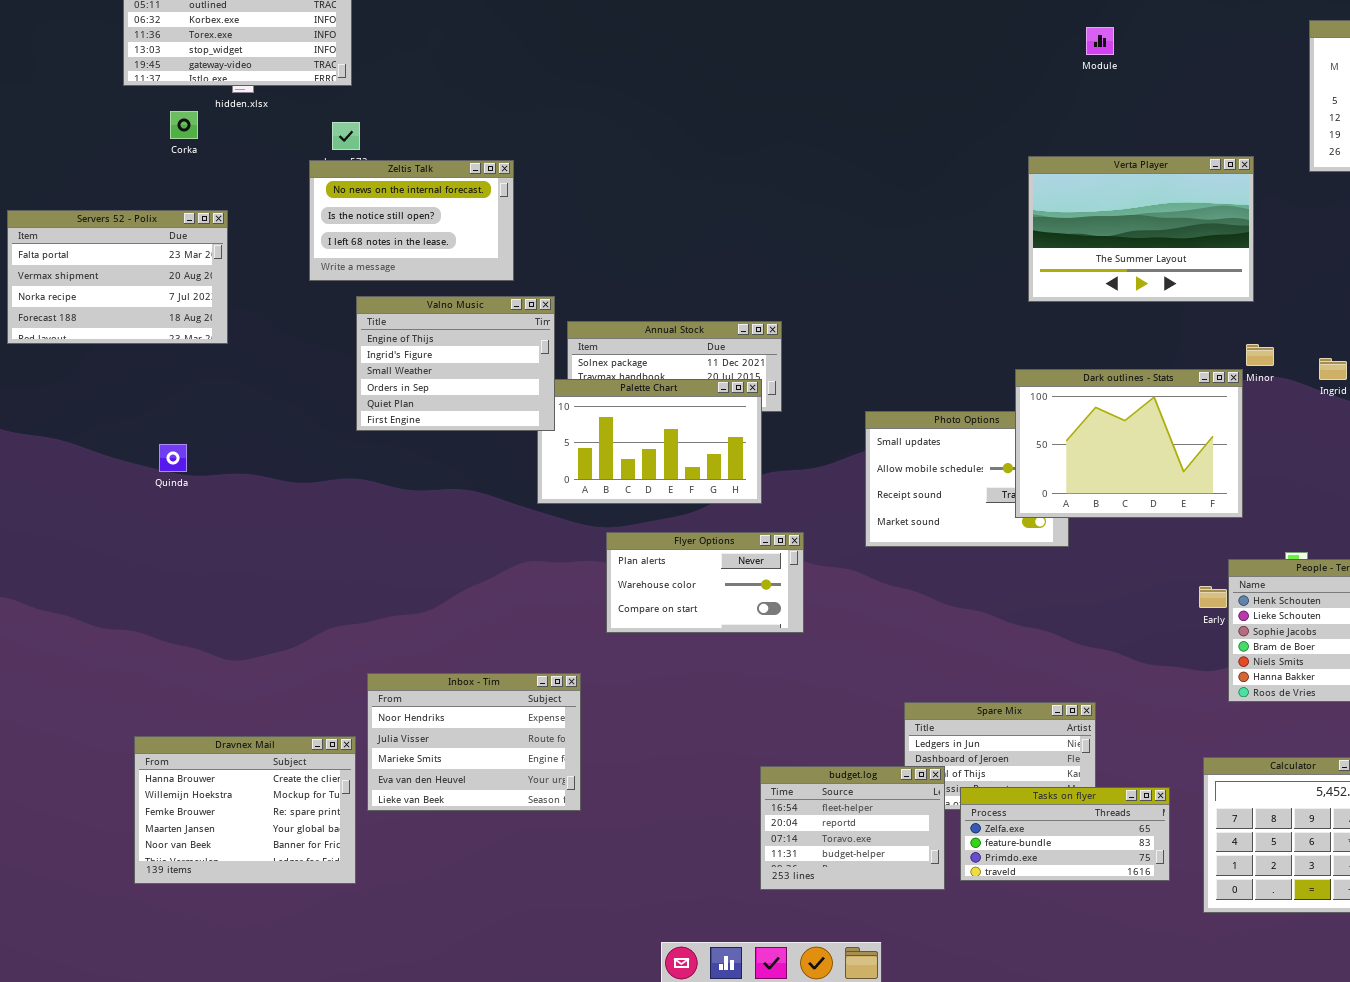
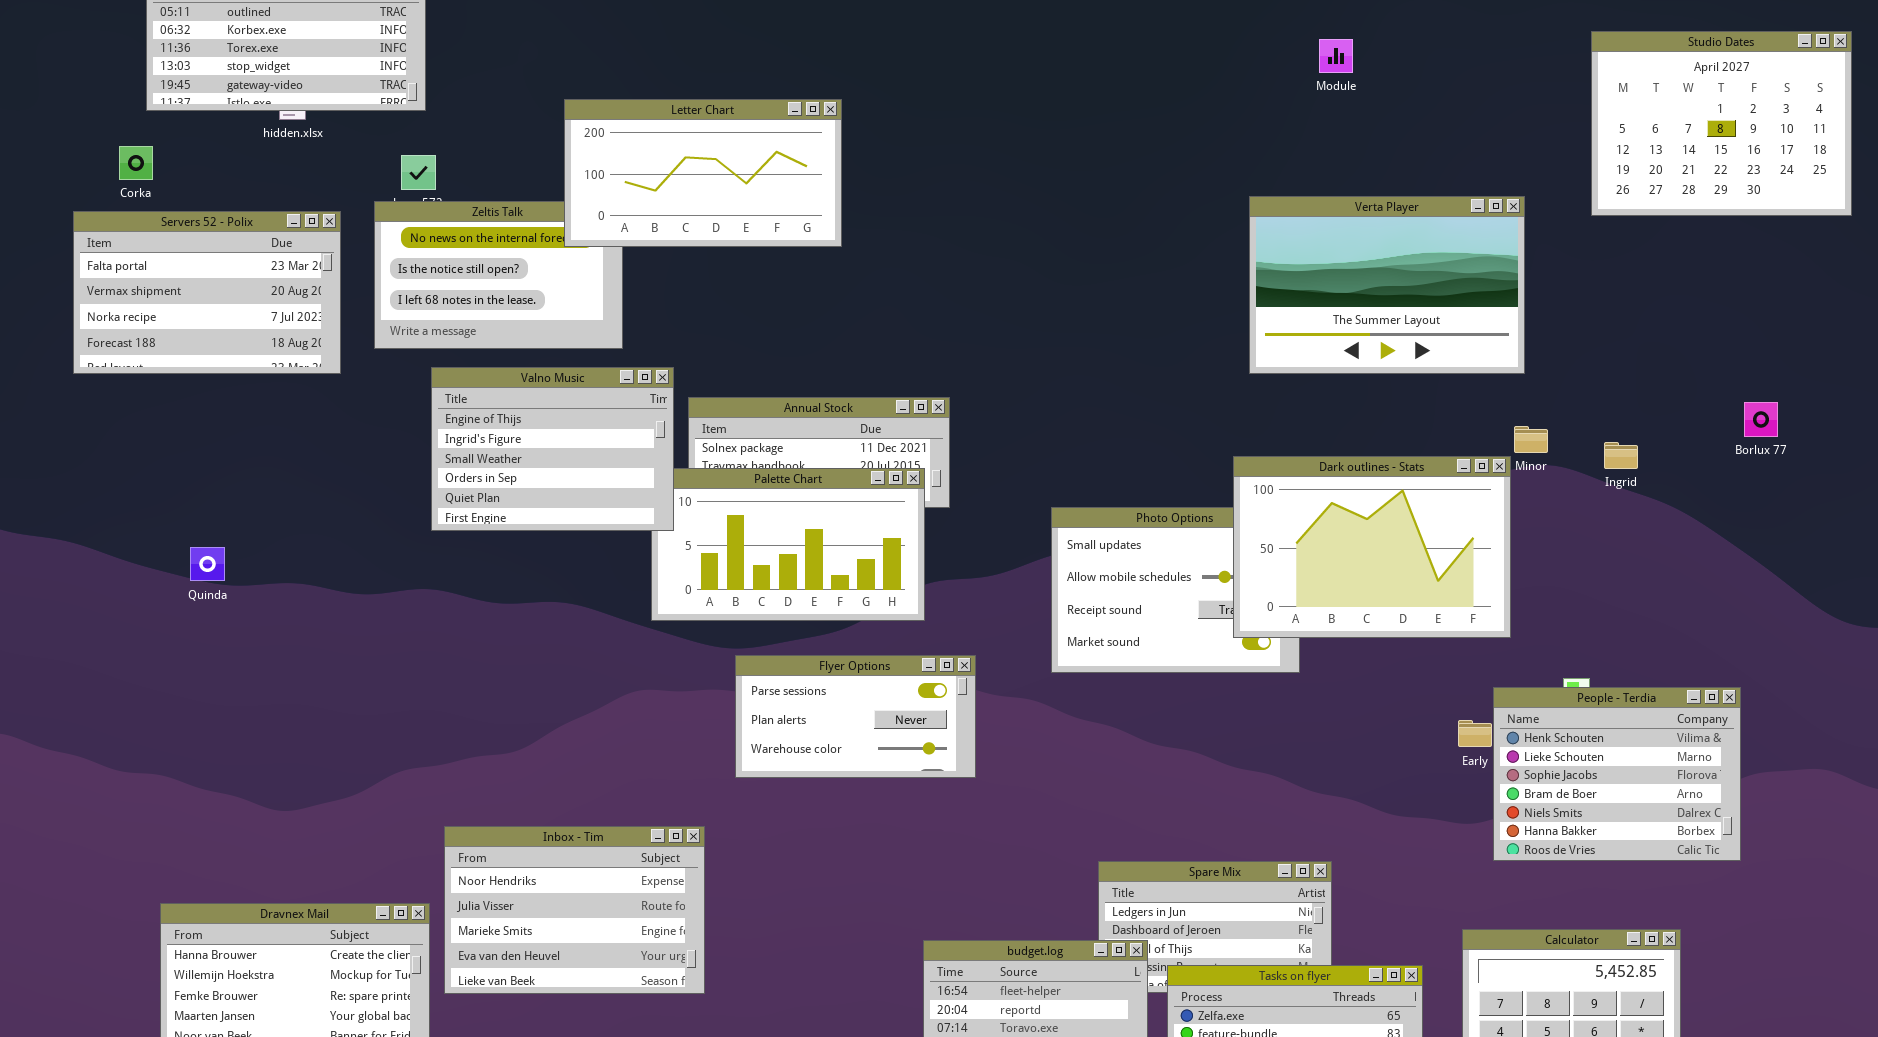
Letter Chart: none -> [564,99,842,247], opened
Corka: [170,111,198,139] -> [119,146,153,180], moved
Servers 52 - Polix: [7,210,228,344] -> [73,211,341,374], moved
Flyer Options: [606,532,804,633] -> [735,655,976,778], scrolled up 1 row

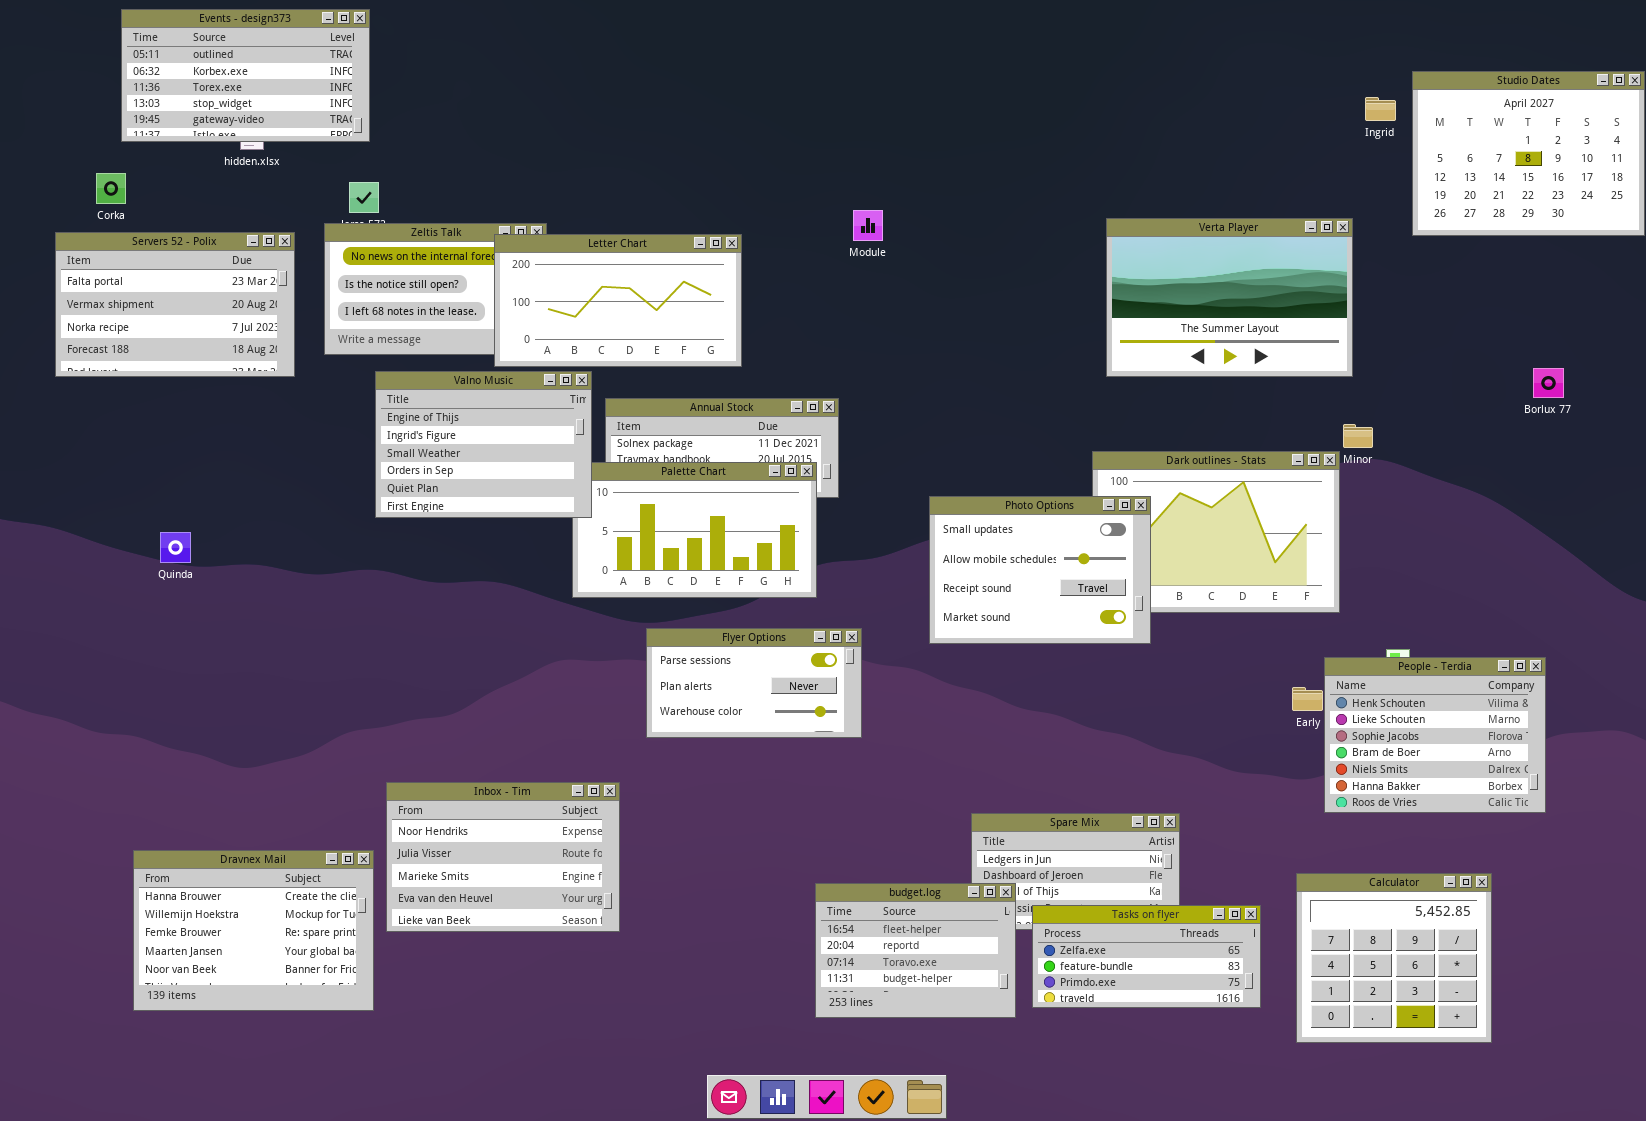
Module: [1319,39,1353,73] -> [853,210,883,241], moved
Letter Chart: [564,99,842,247] -> [494,234,742,367], moved
Borlux 77: [1744,402,1778,437] -> [1533,368,1564,398], moved
Ingrid: [1604,442,1638,469] -> [1365,97,1396,121], moved
Photo Options: [1051,507,1300,673] -> [929,496,1151,644], raised

